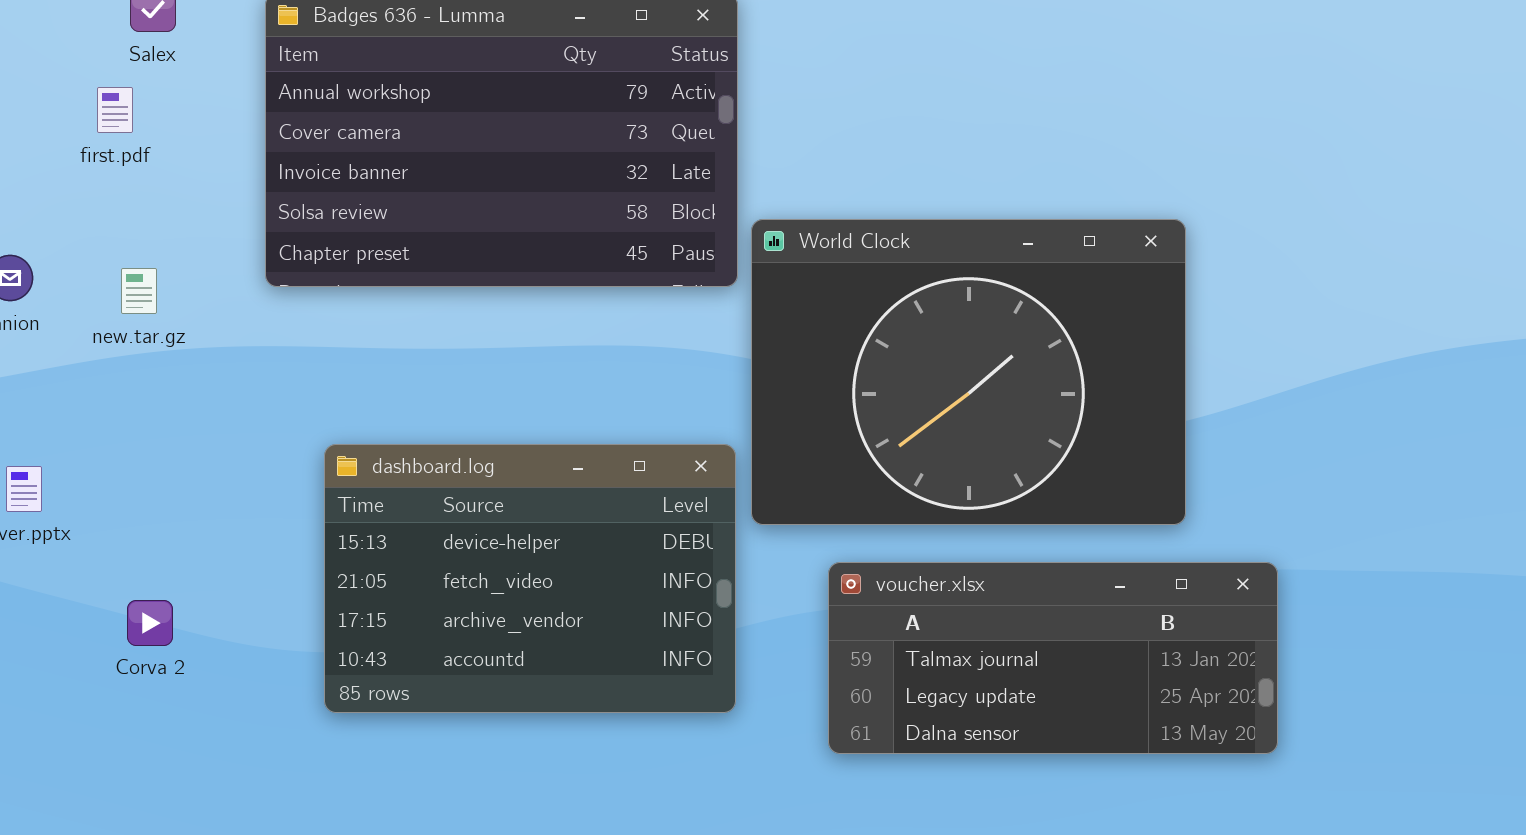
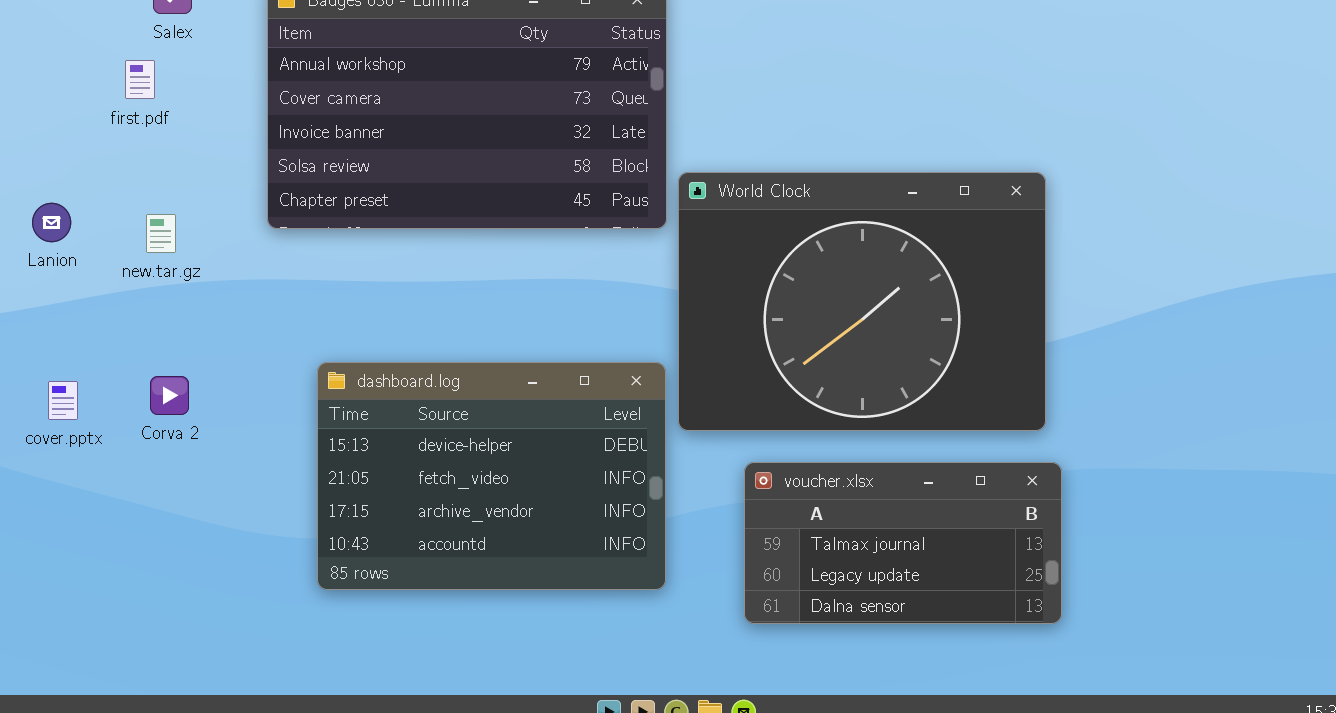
voucher.xlsx: [828,562,1278,754] -> [744,462,1062,624], resized
Corva 2: [127,600,173,646] -> [150,376,189,415], moved

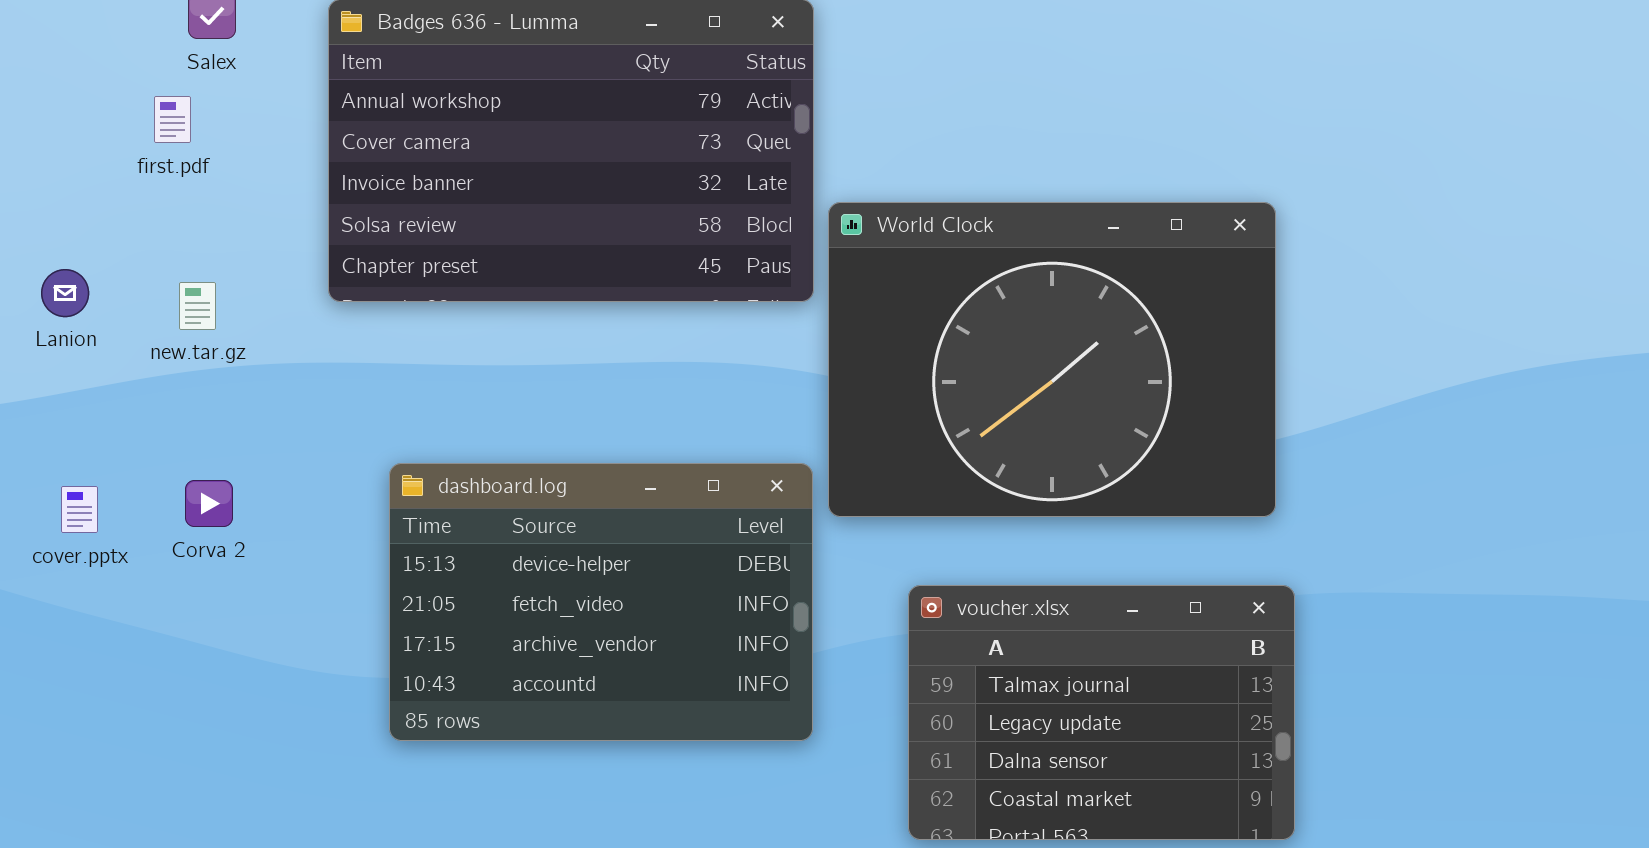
World Clock: [678,172,1046,431] -> [828,202,1276,517], moved
voucher.xlsx: [744,462,1062,624] -> [908,585,1295,840], resized

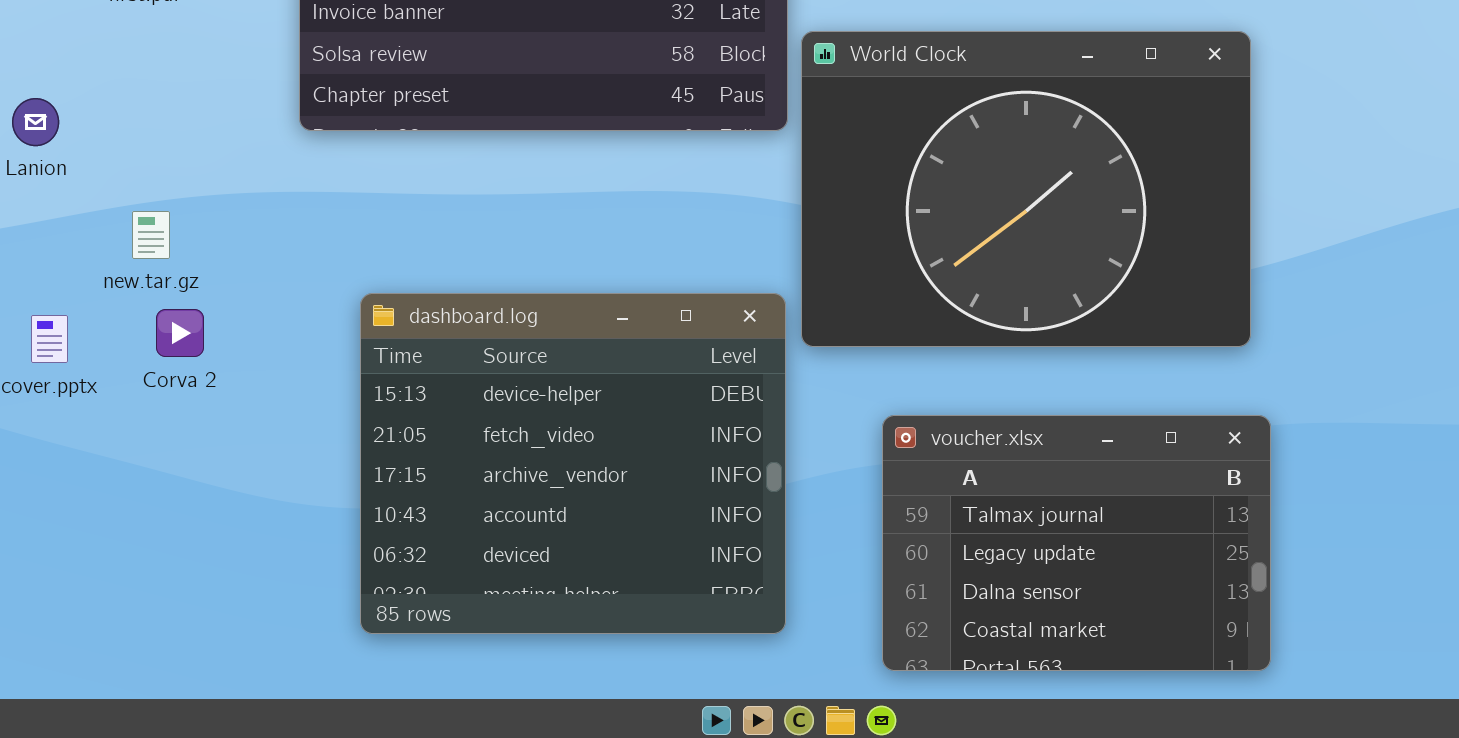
new.tar.gz: [179,282,216,330] -> [132,211,170,259], moved
dashboard.log: [389,463,813,741] -> [360,293,786,634], resized

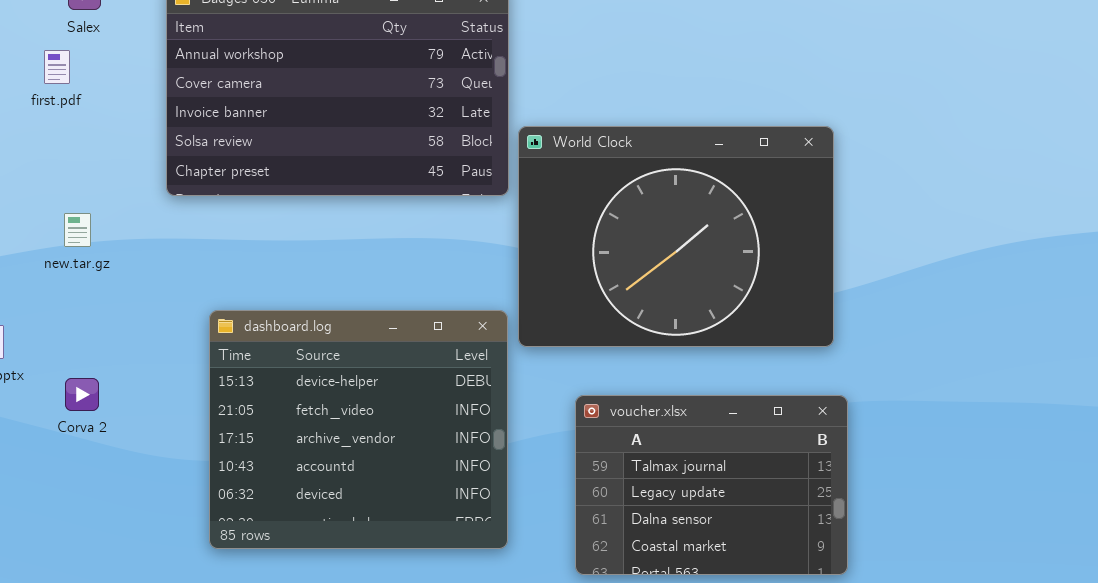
new.tar.gz: [132,211,170,259] -> [64,213,91,247], moved
Corva 2: [156,309,204,357] -> [65,378,99,411], moved

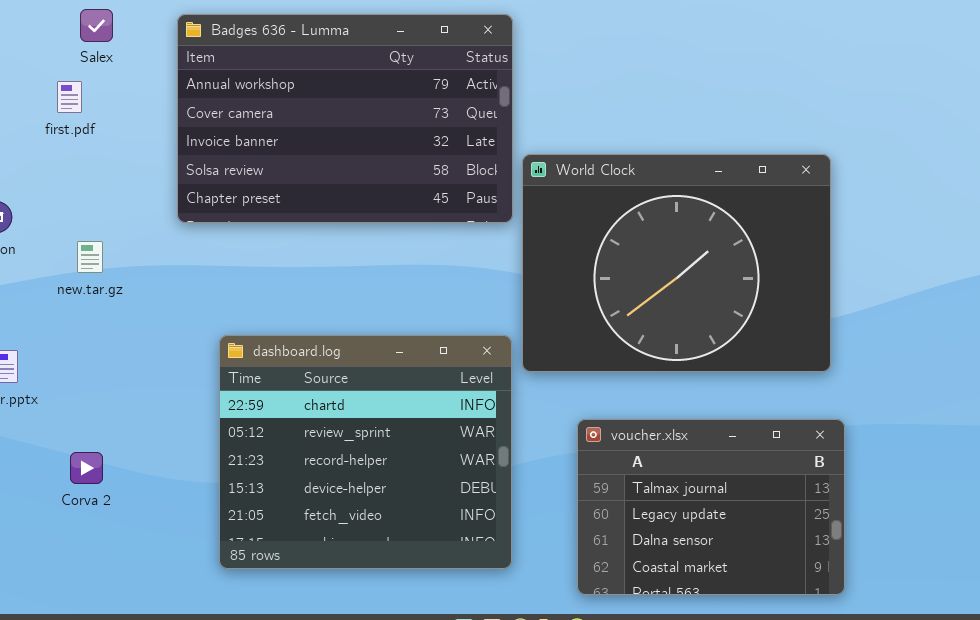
dashboard.log: [209,310,508,549] -> [219,335,512,569], scrolled up 3 rows
Corva 2: [65,378,99,411] -> [70,452,103,484], moved

